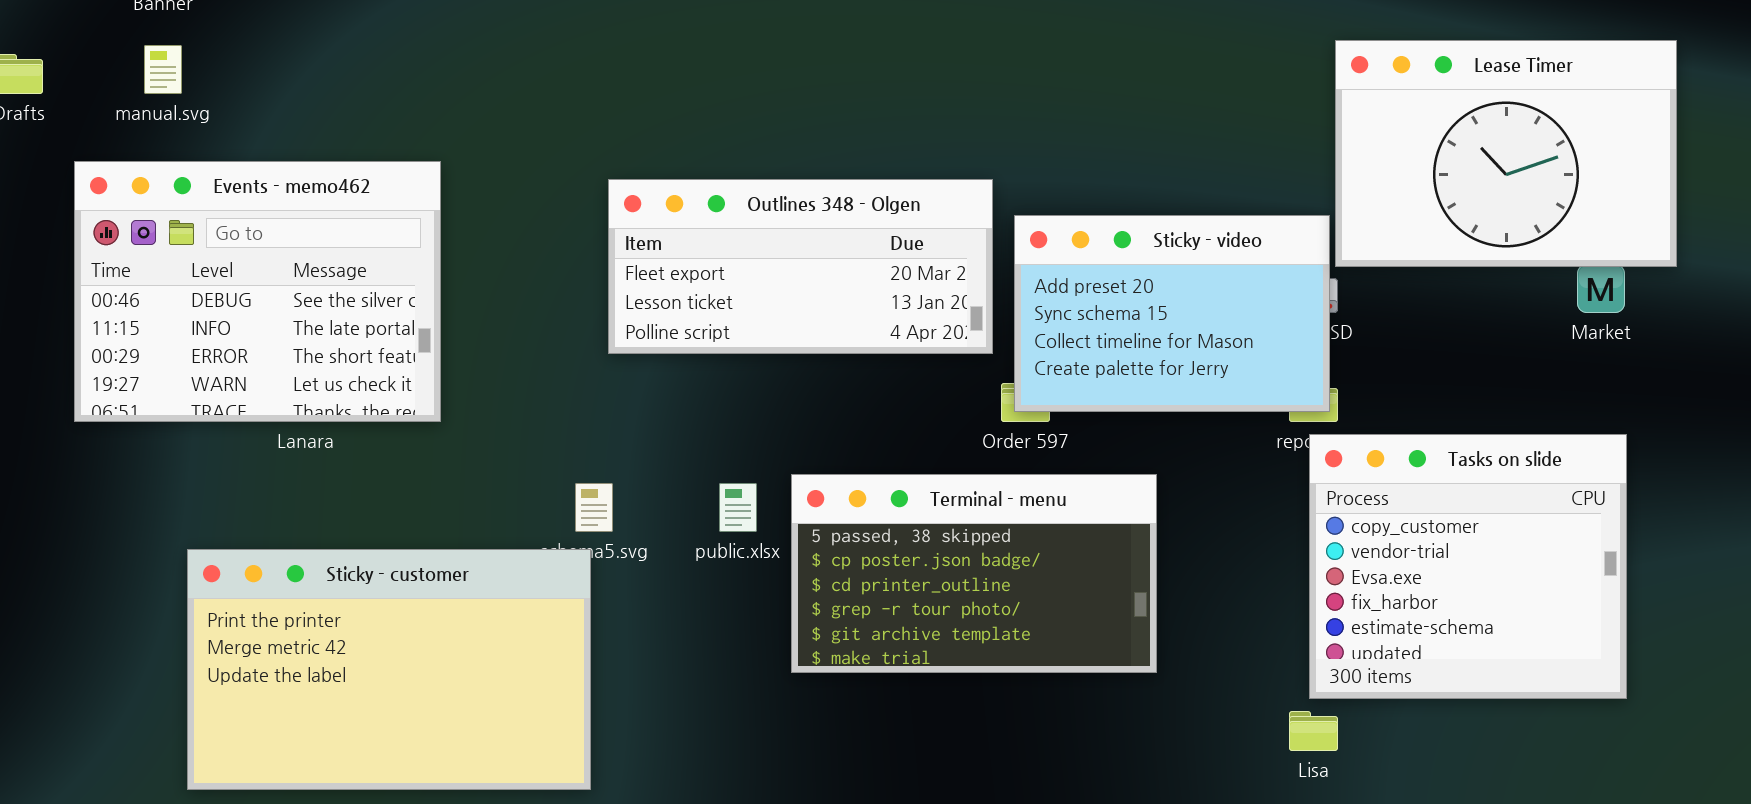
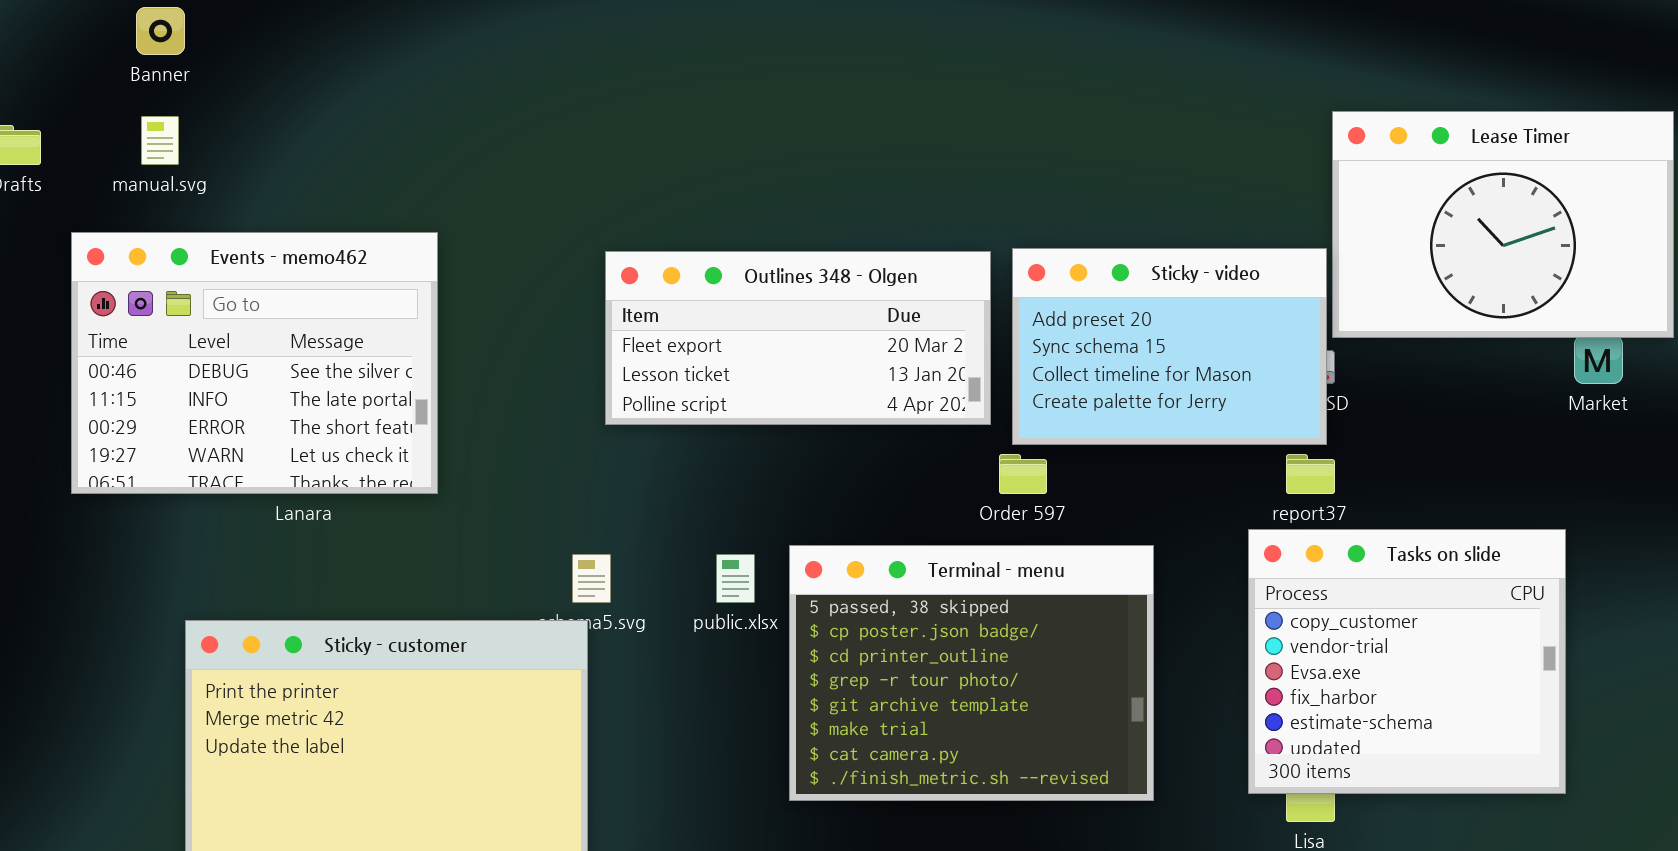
Sticky - video: [1014,215,1330,412] -> [1012,248,1327,445], moved
Tasks on slide: [1309,434,1627,699] -> [1248,529,1566,794], moved
Terminal - menu: [791,474,1157,673] -> [789,545,1154,801], resized

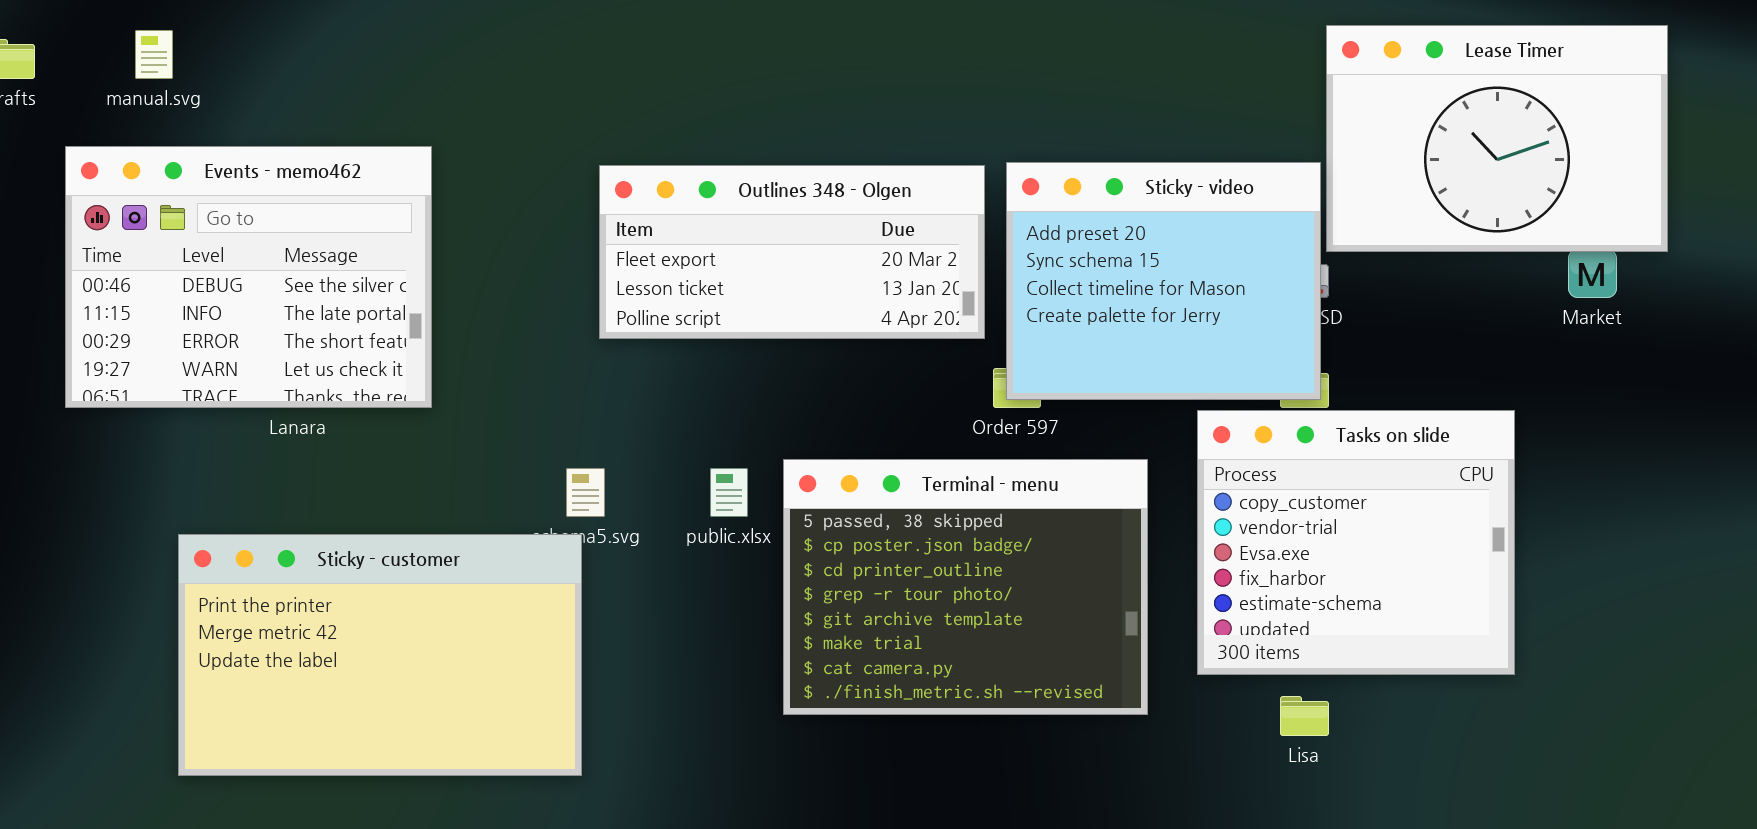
Sticky - video: [1012,248,1327,445] -> [1006,162,1321,400], resized
Tasks on slide: [1248,529,1566,794] -> [1197,410,1515,675], moved

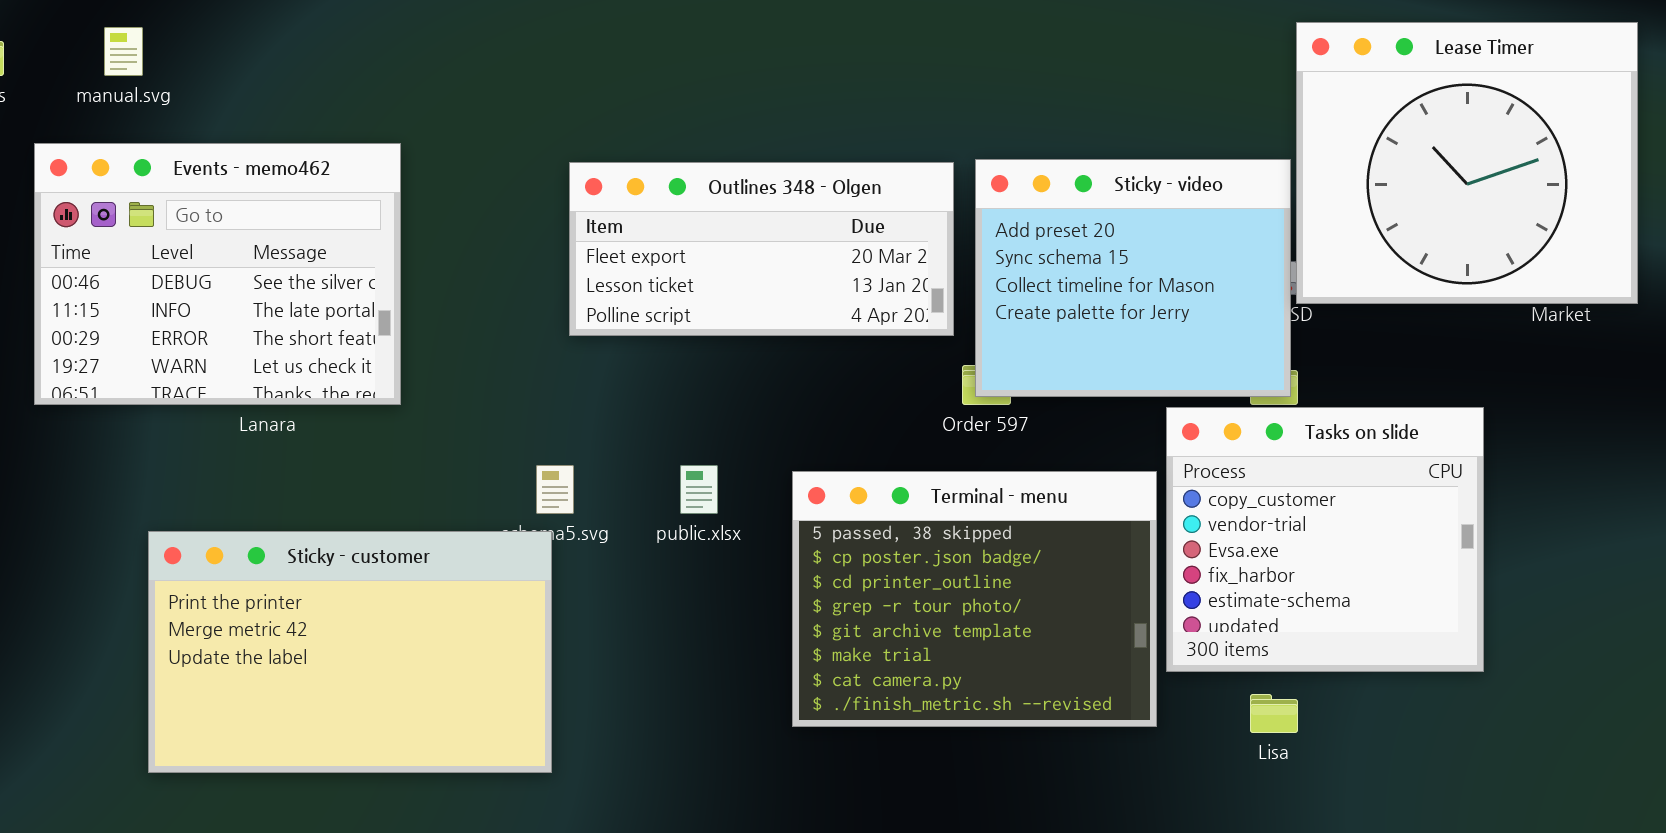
Lease Timer: [1326,25,1668,252] -> [1296,22,1638,304], resized
Terminal - menu: [783,459,1148,715] -> [792,471,1157,727], moved

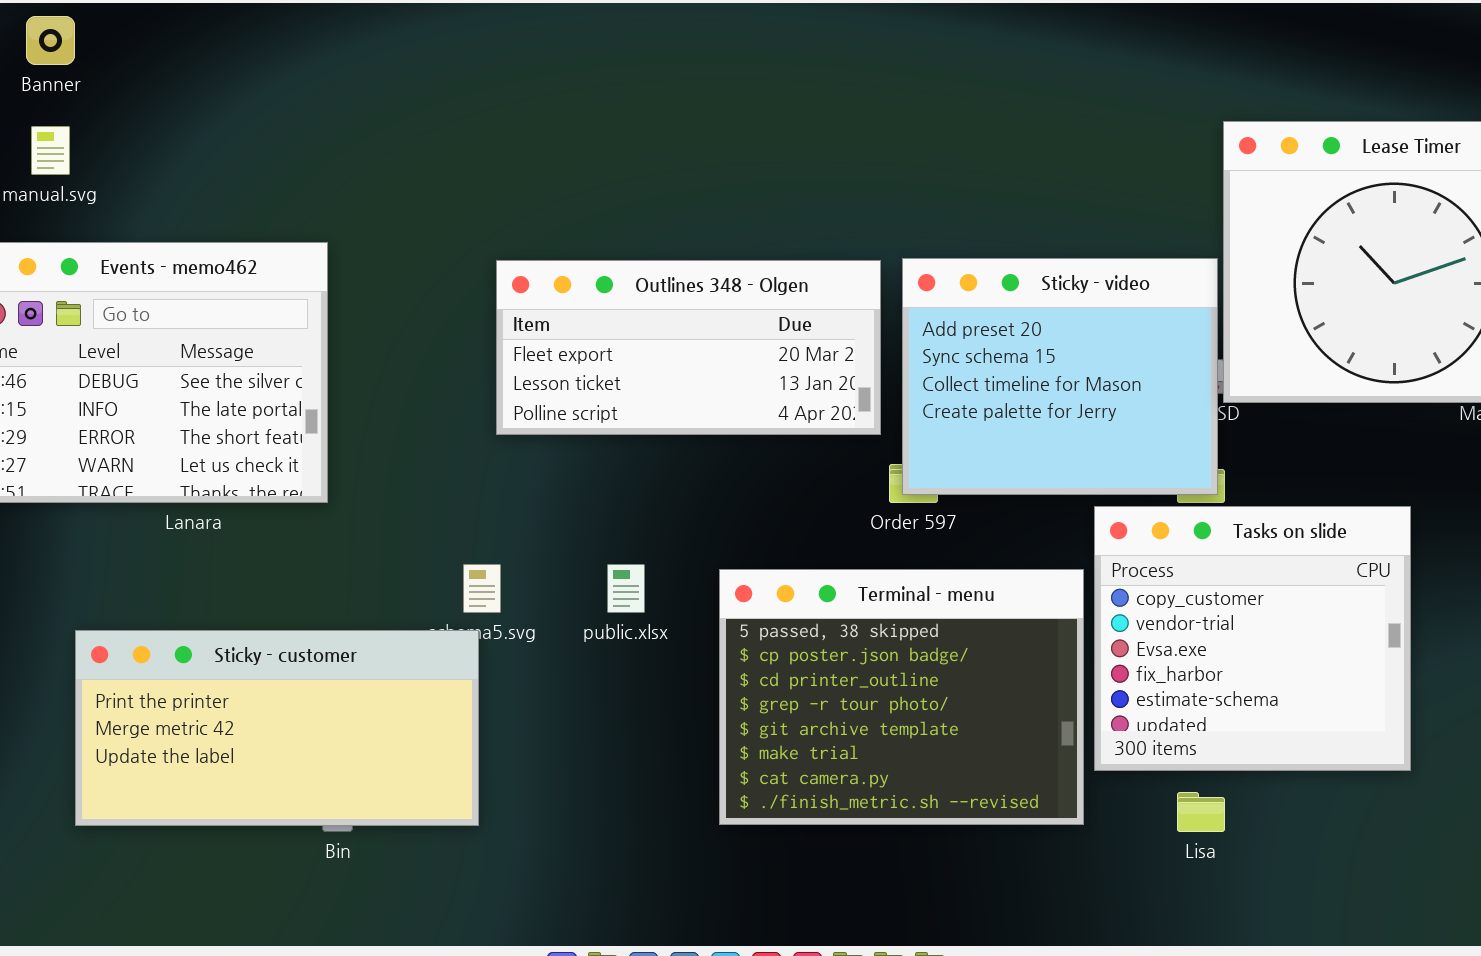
Sticky - customer: [148,531,552,773] -> [75,630,479,826], resized

